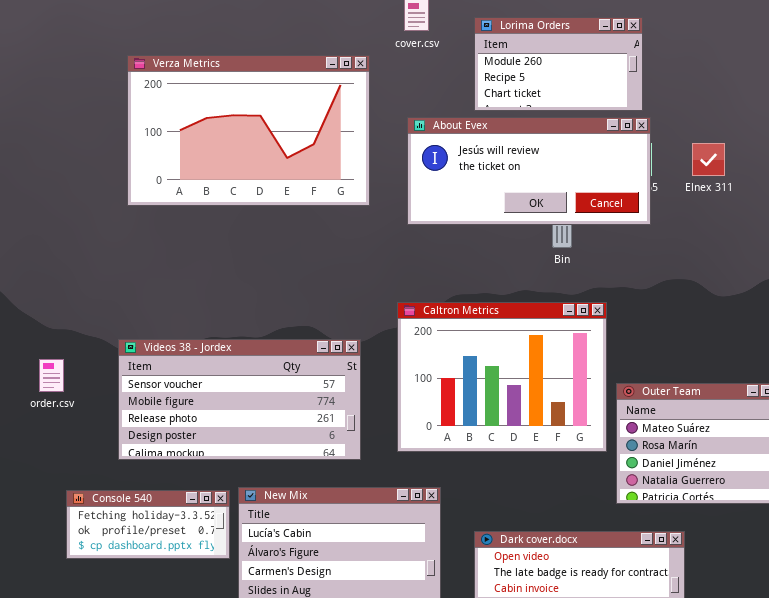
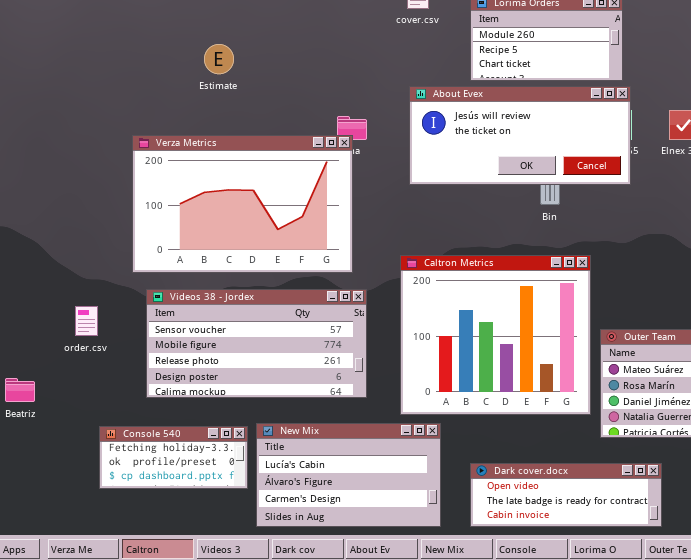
Verza Metrics: [127,55,370,206] -> [132,135,353,273], moved
Caltron Metrics: [397,302,607,452] -> [400,255,591,415], resized

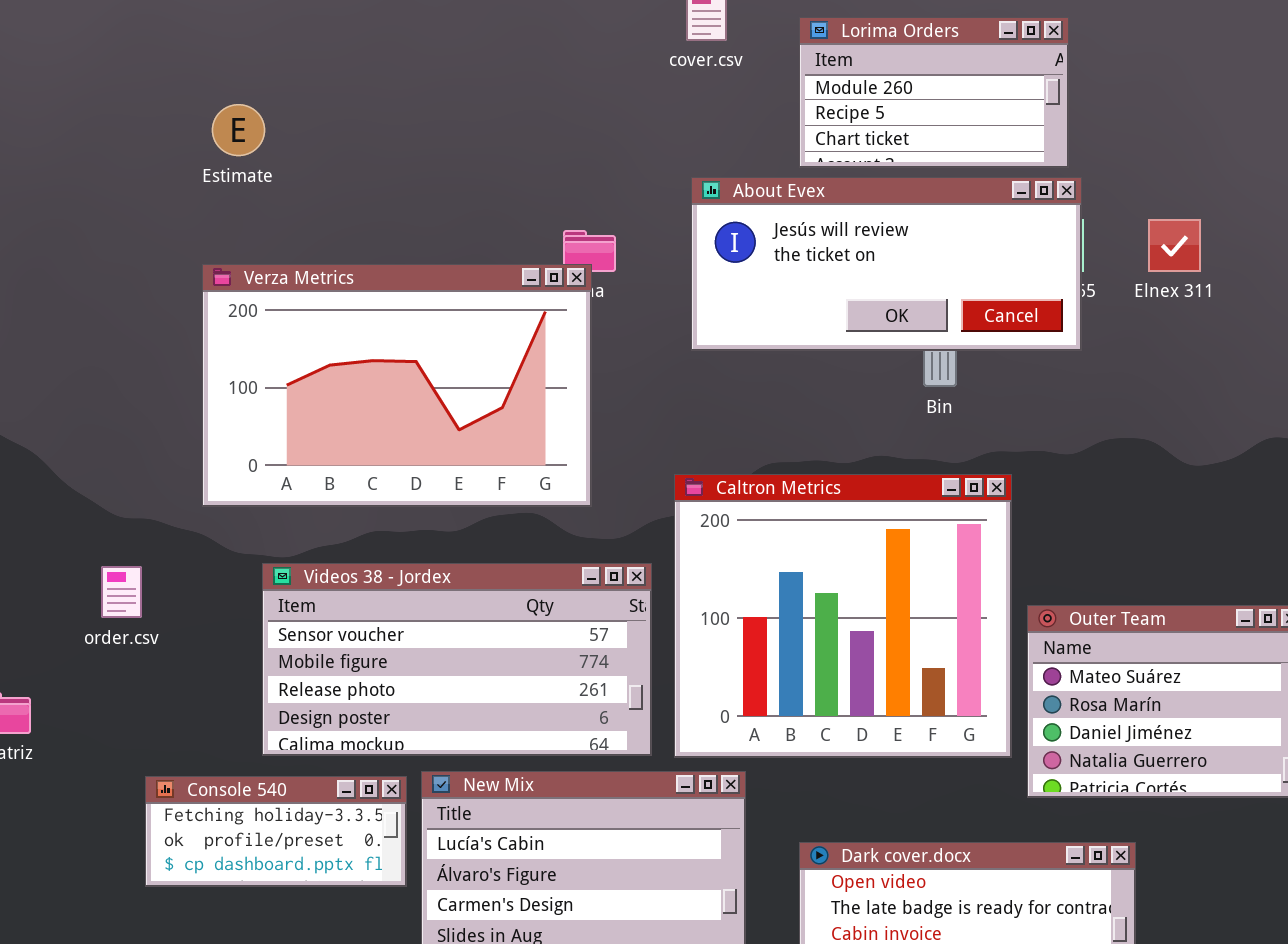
Estimate: [204,44,234,74] -> [212,104,265,156], moved
Videos 38 - Jordex: [146,289,367,398] -> [262,563,652,756], moved

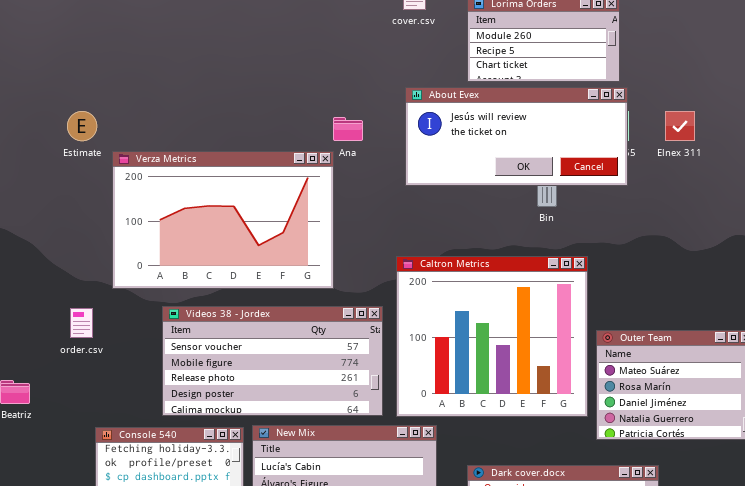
Estimate: [212,104,265,156] -> [67,111,97,141], moved
Verza Metrics: [202,264,592,507] -> [112,151,334,289], moved

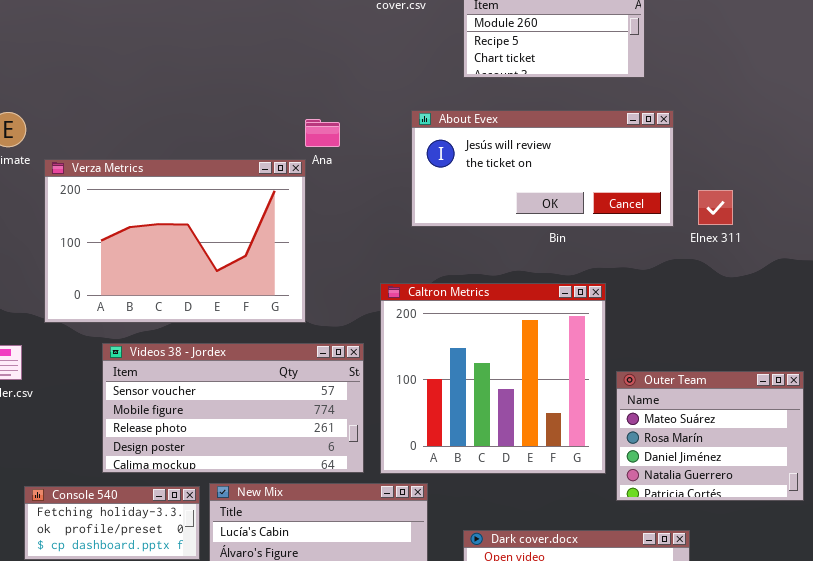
About Evex: [405,87,628,186] -> [411,110,674,227], moved
Elnex 311: [665,111,695,141] -> [698,190,733,225], moved

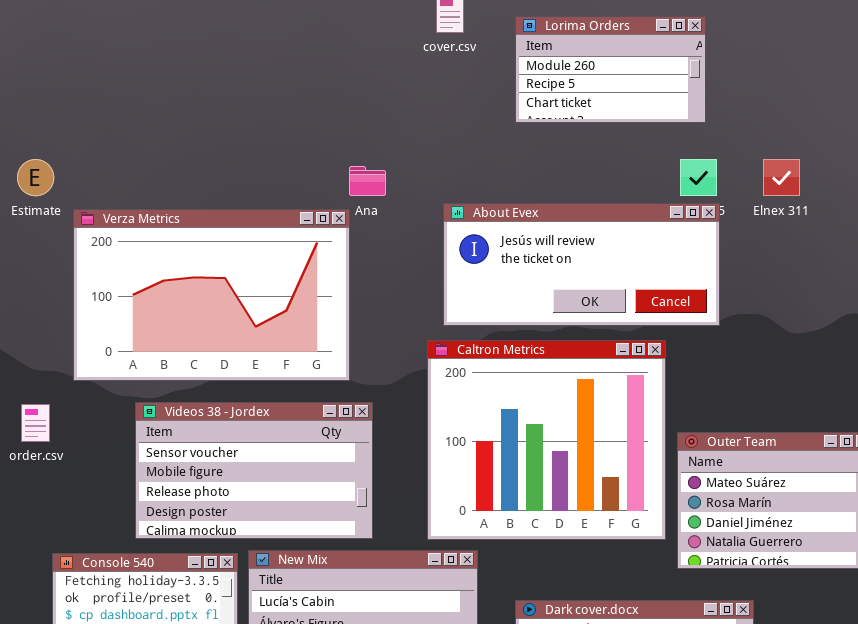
About Evex: [411,110,674,227] -> [443,203,720,326], moved
Elnex 311: [698,190,733,225] -> [763,159,800,196], moved
Videos 38 - Jordex: [102,343,364,473] -> [135,402,373,539], resized

